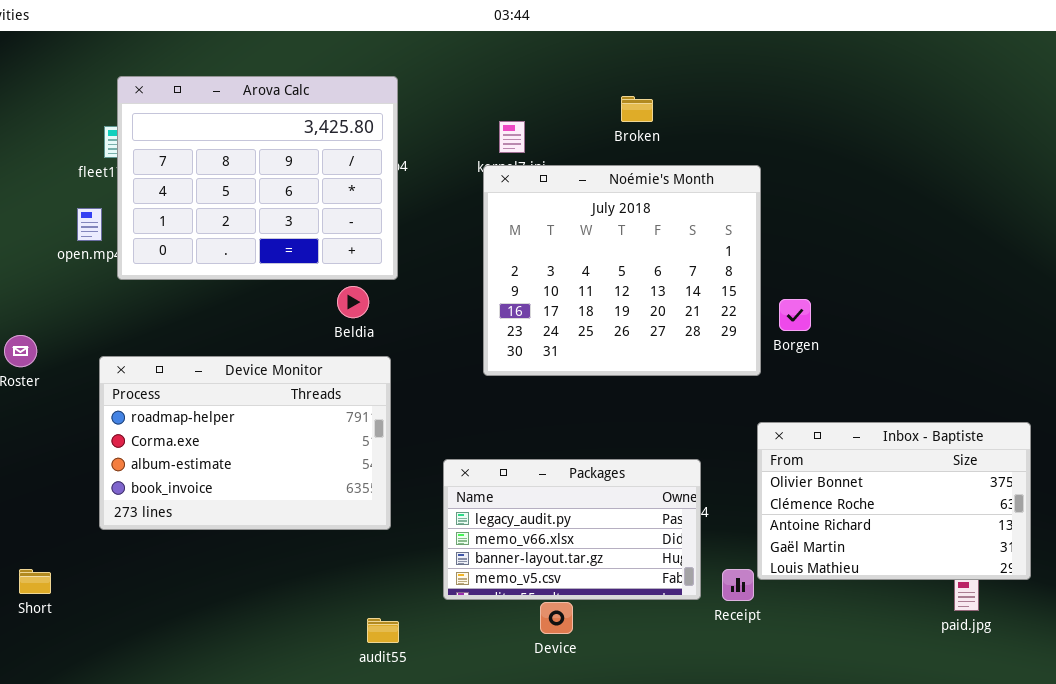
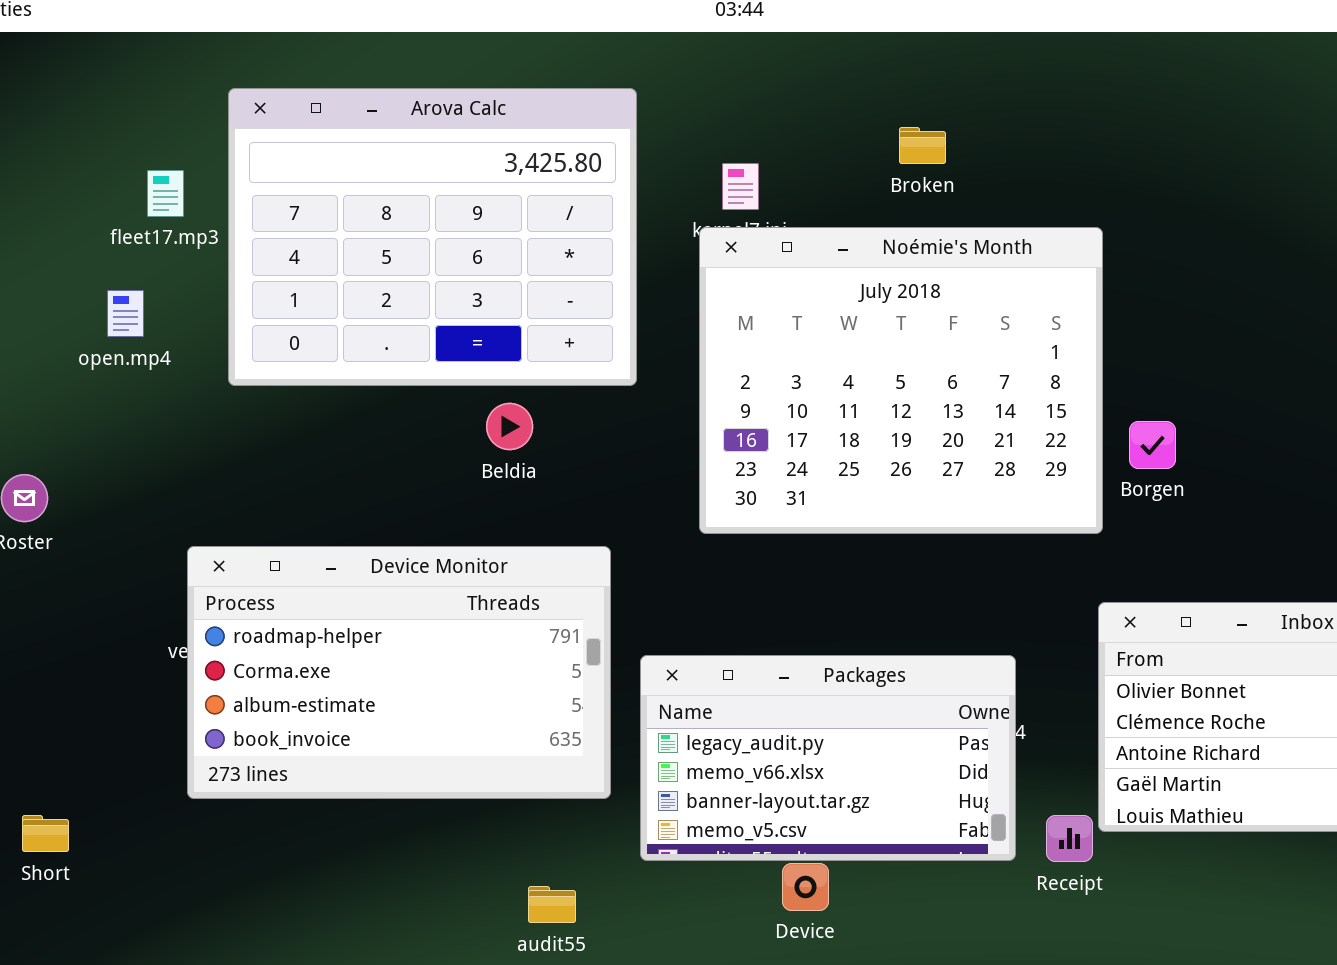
Arova Calc: [117,76,398,280] -> [228,88,637,386], moved
Device Monitor: [99,356,391,530] -> [187,546,611,799], moved

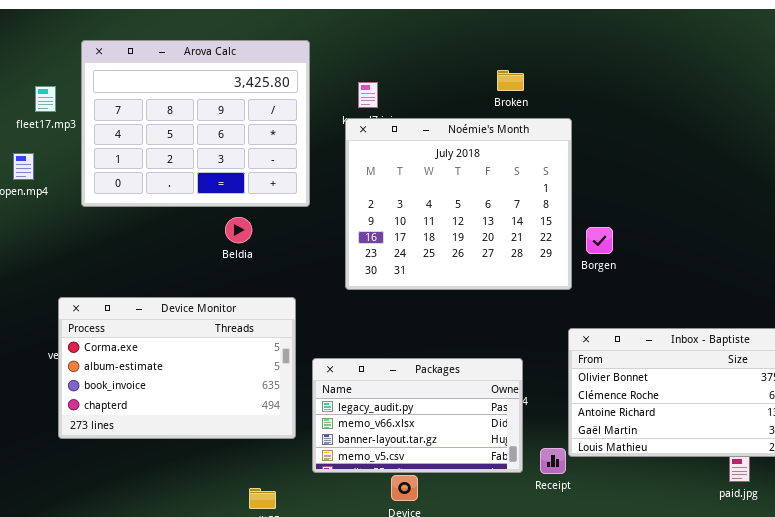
Broken: [899,127,946,164] -> [497,70,524,91], moved
Device Monitor: [187,546,611,799] -> [58,297,296,439], scrolled down 1 row

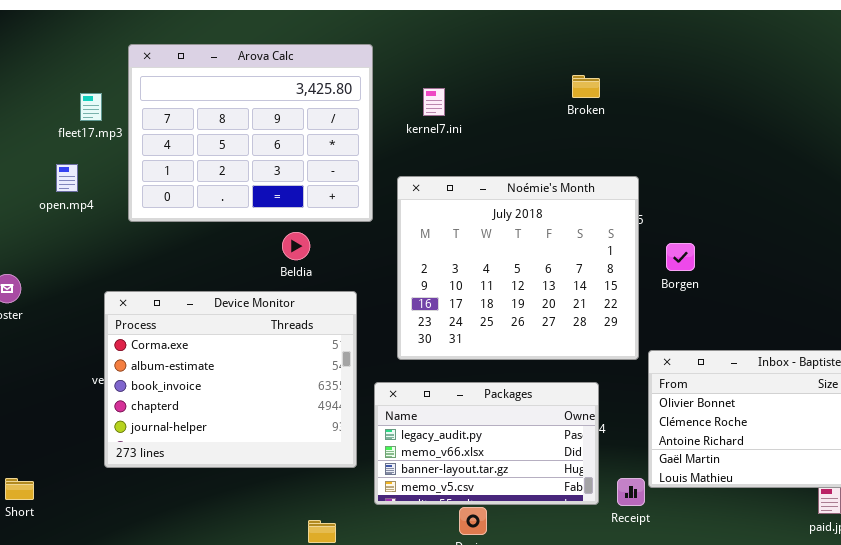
Noémie's Month: [345,118,572,290] -> [397,176,639,360], moved
Device Monitor: [58,297,296,439] -> [104,291,357,468], resized

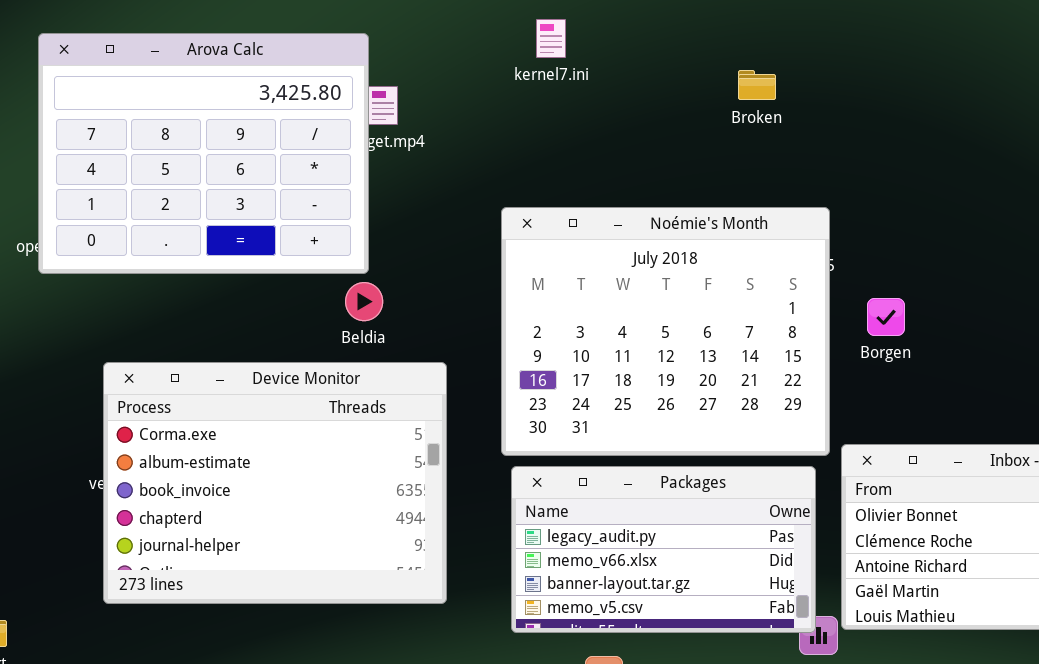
Arova Calc: [128,44,373,222] -> [38,33,369,274], moved
kernel7.ini: [423,88,445,116] -> [536,19,566,58], moved
Packages: [374,382,599,505] -> [511,466,816,633], moved

